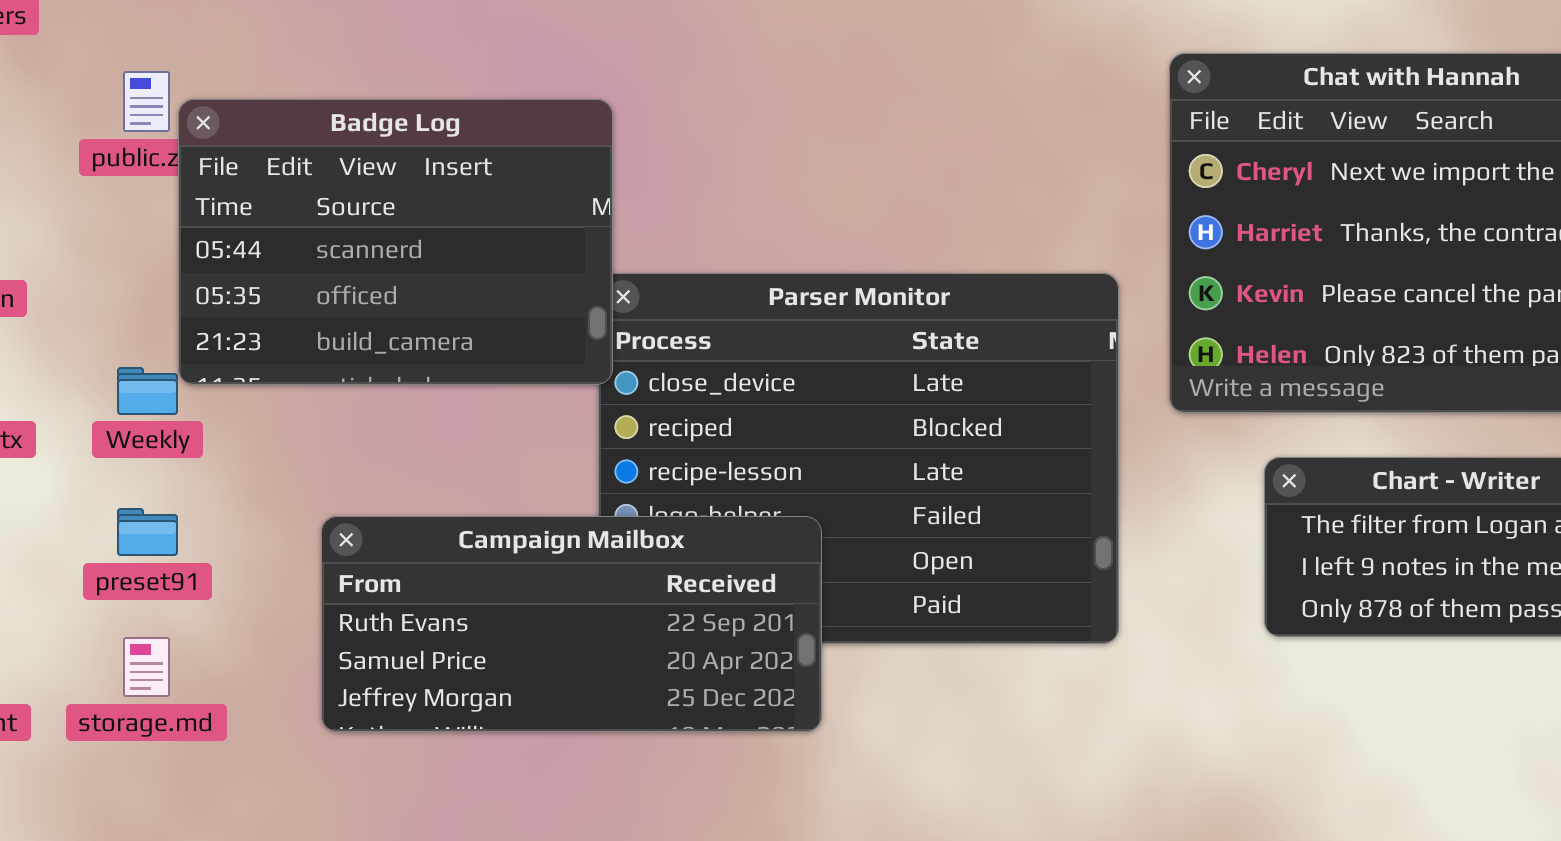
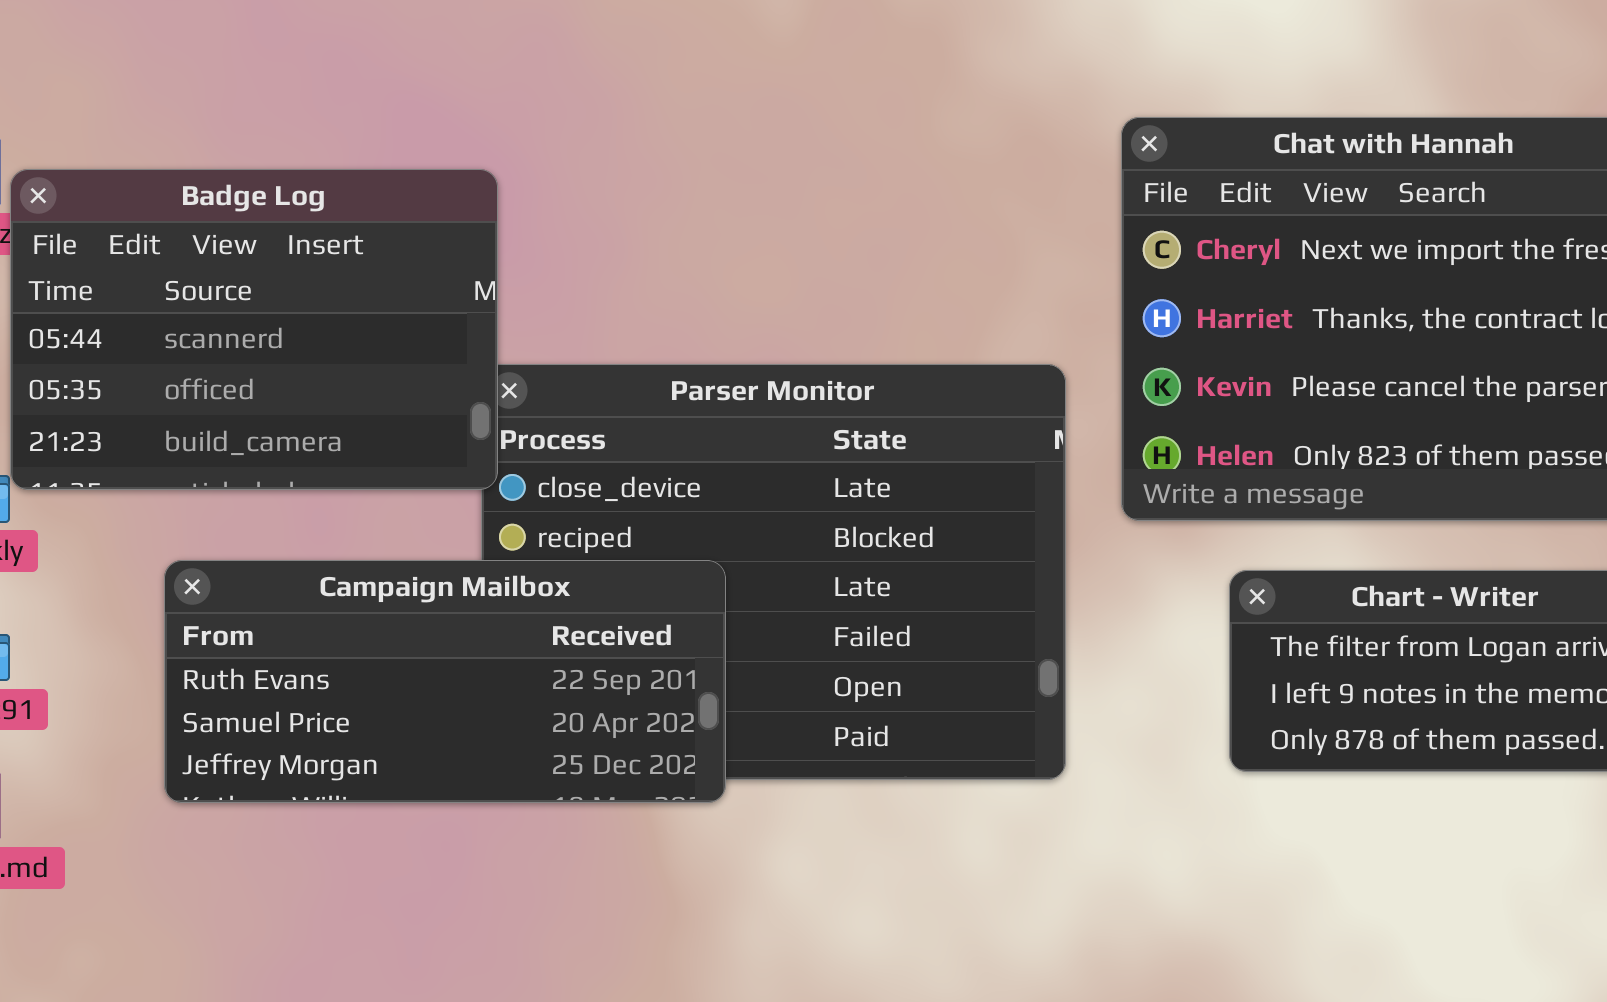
Campaign Mailbox: [321,516,822,732] -> [164,560,726,803], moved

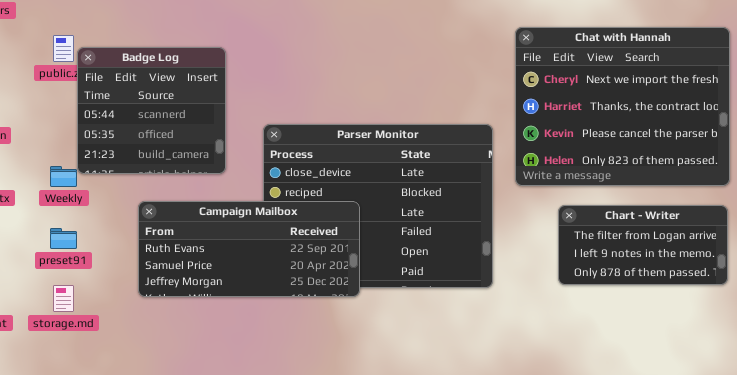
Badge Log: [10,169,498,490] -> [77,47,226,174], resized

